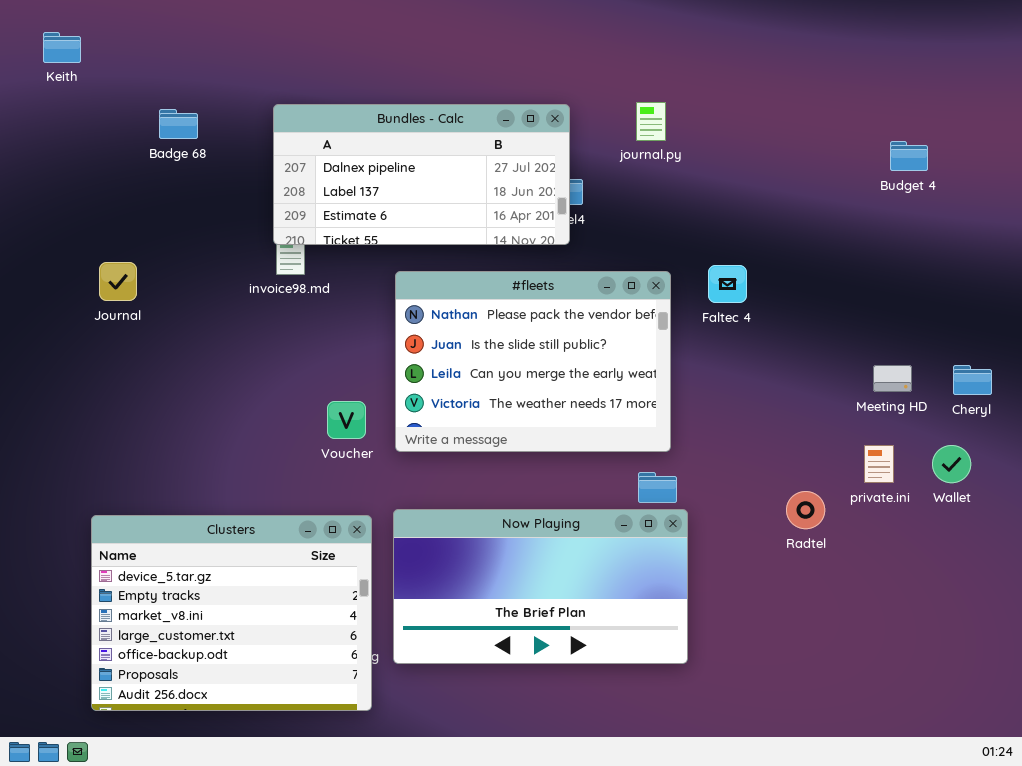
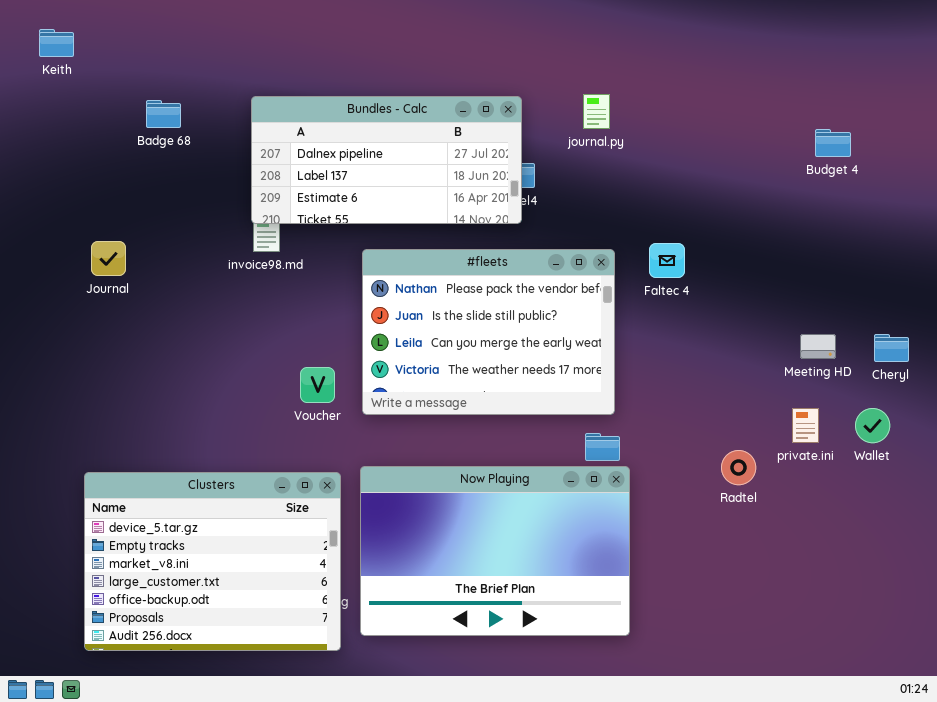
Now Playing: [393,509,688,664] -> [360,466,630,636], resized

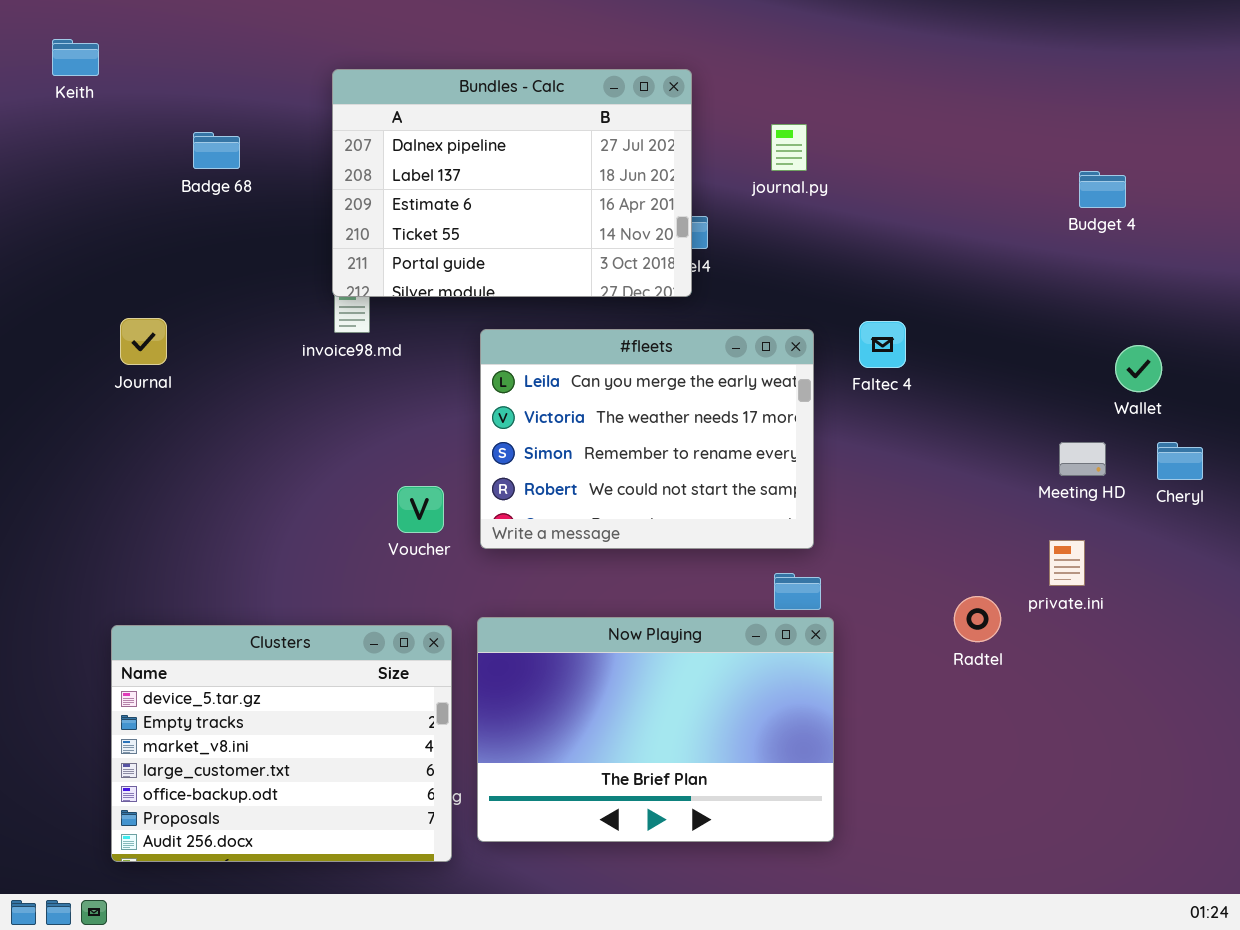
Bundles - Calc: [251,96,522,224] -> [332,69,692,297], resized
#fleets: [362,249,615,415] -> [480,329,814,549], scrolled down 2 rows
Wallet: [855,408,890,443] -> [1115,345,1162,392], moved

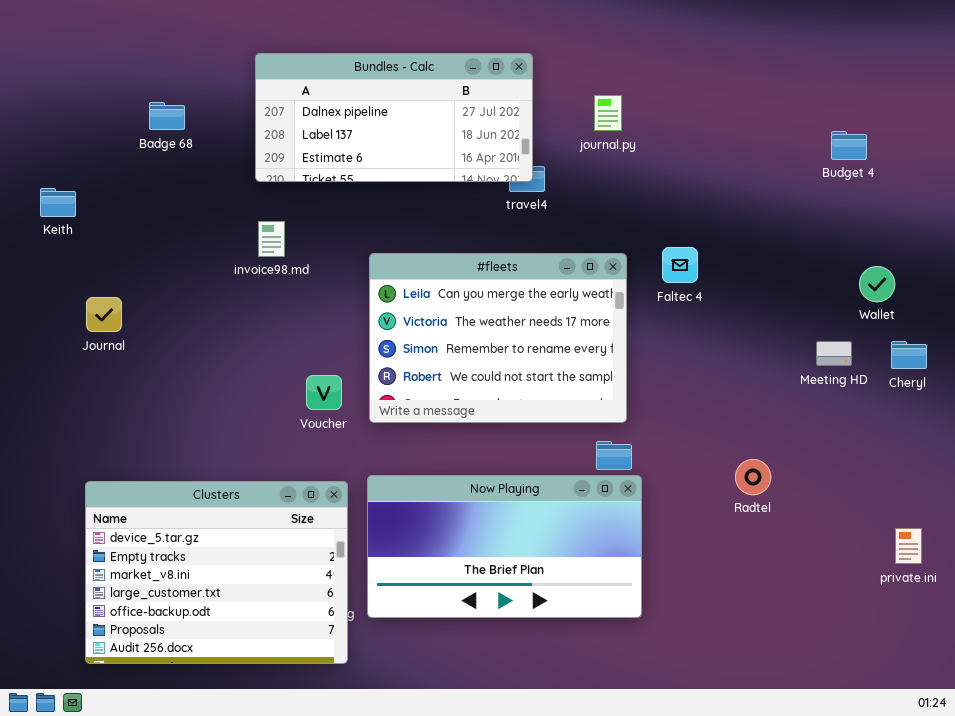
Keith: [52,39,99,76] -> [40,188,76,217], moved
Bundles - Calc: [332,69,692,297] -> [255,53,533,182], resized
Journal: [120,318,167,365] -> [86,297,122,332], moved
private.ini: [1049,540,1085,586] -> [895,528,922,564], moved
Now Playing: [477,617,834,842] -> [367,475,642,618], resized

